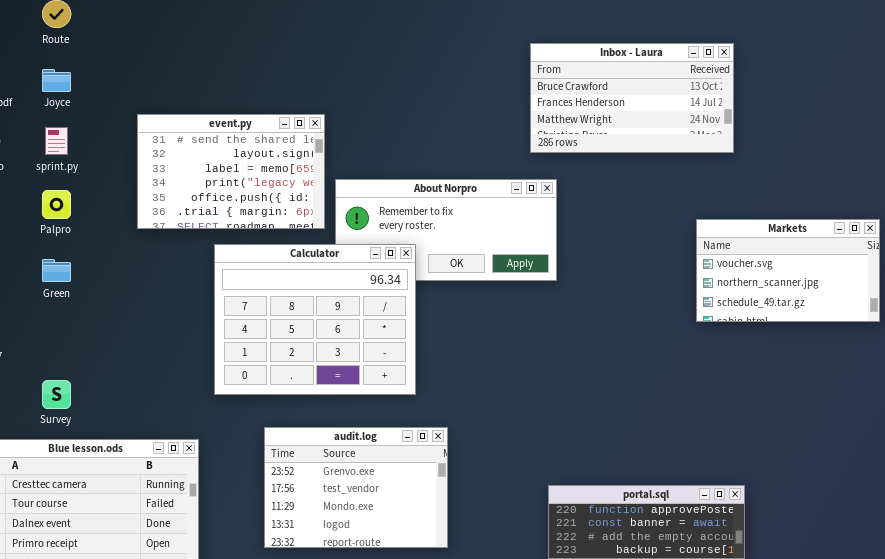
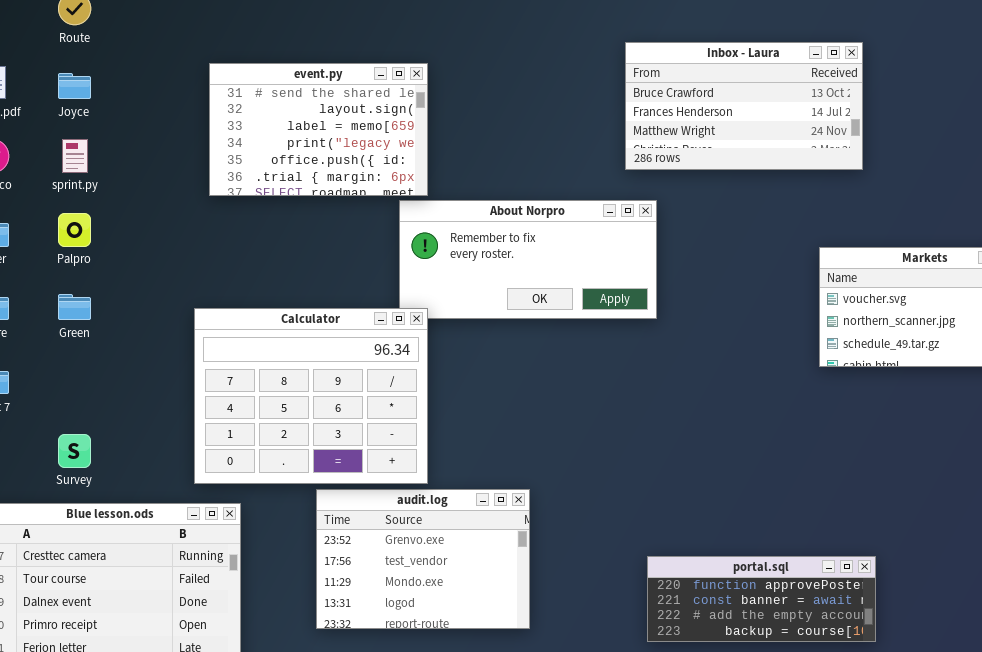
event.py: [137,114,325,229] -> [209,63,428,196], moved
Calculator: [214,244,416,395] -> [194,308,428,484], moved

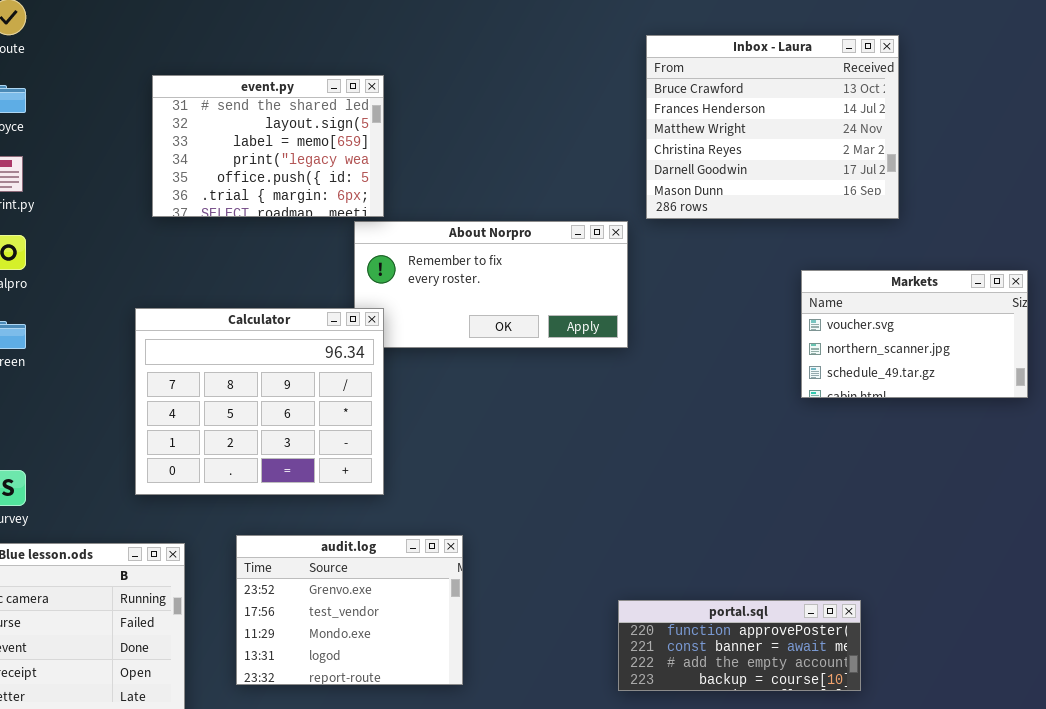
Inbox - Laura: [625,42,863,170] -> [646,35,899,219], moved, resized
Calculator: [194,308,428,484] -> [135,308,384,495], moved
audit.log: [316,489,530,629] -> [236,535,463,685], moved

